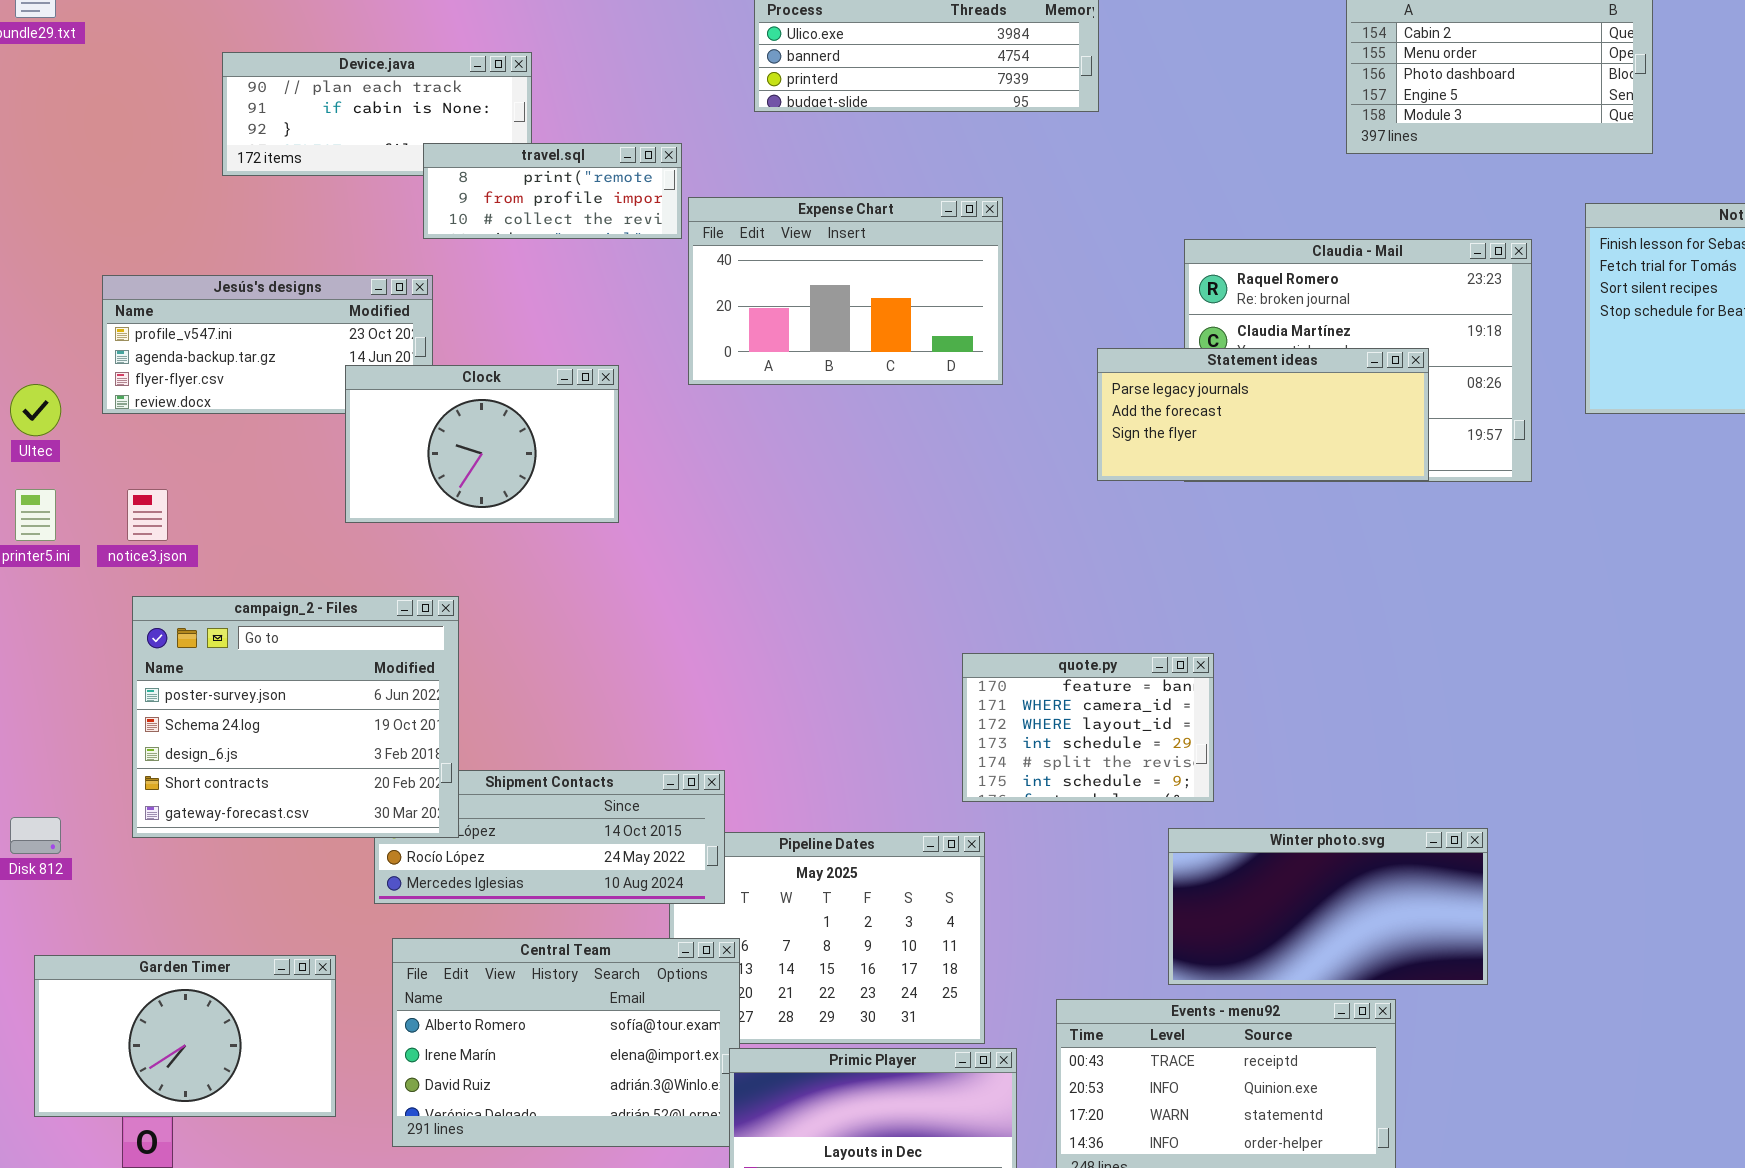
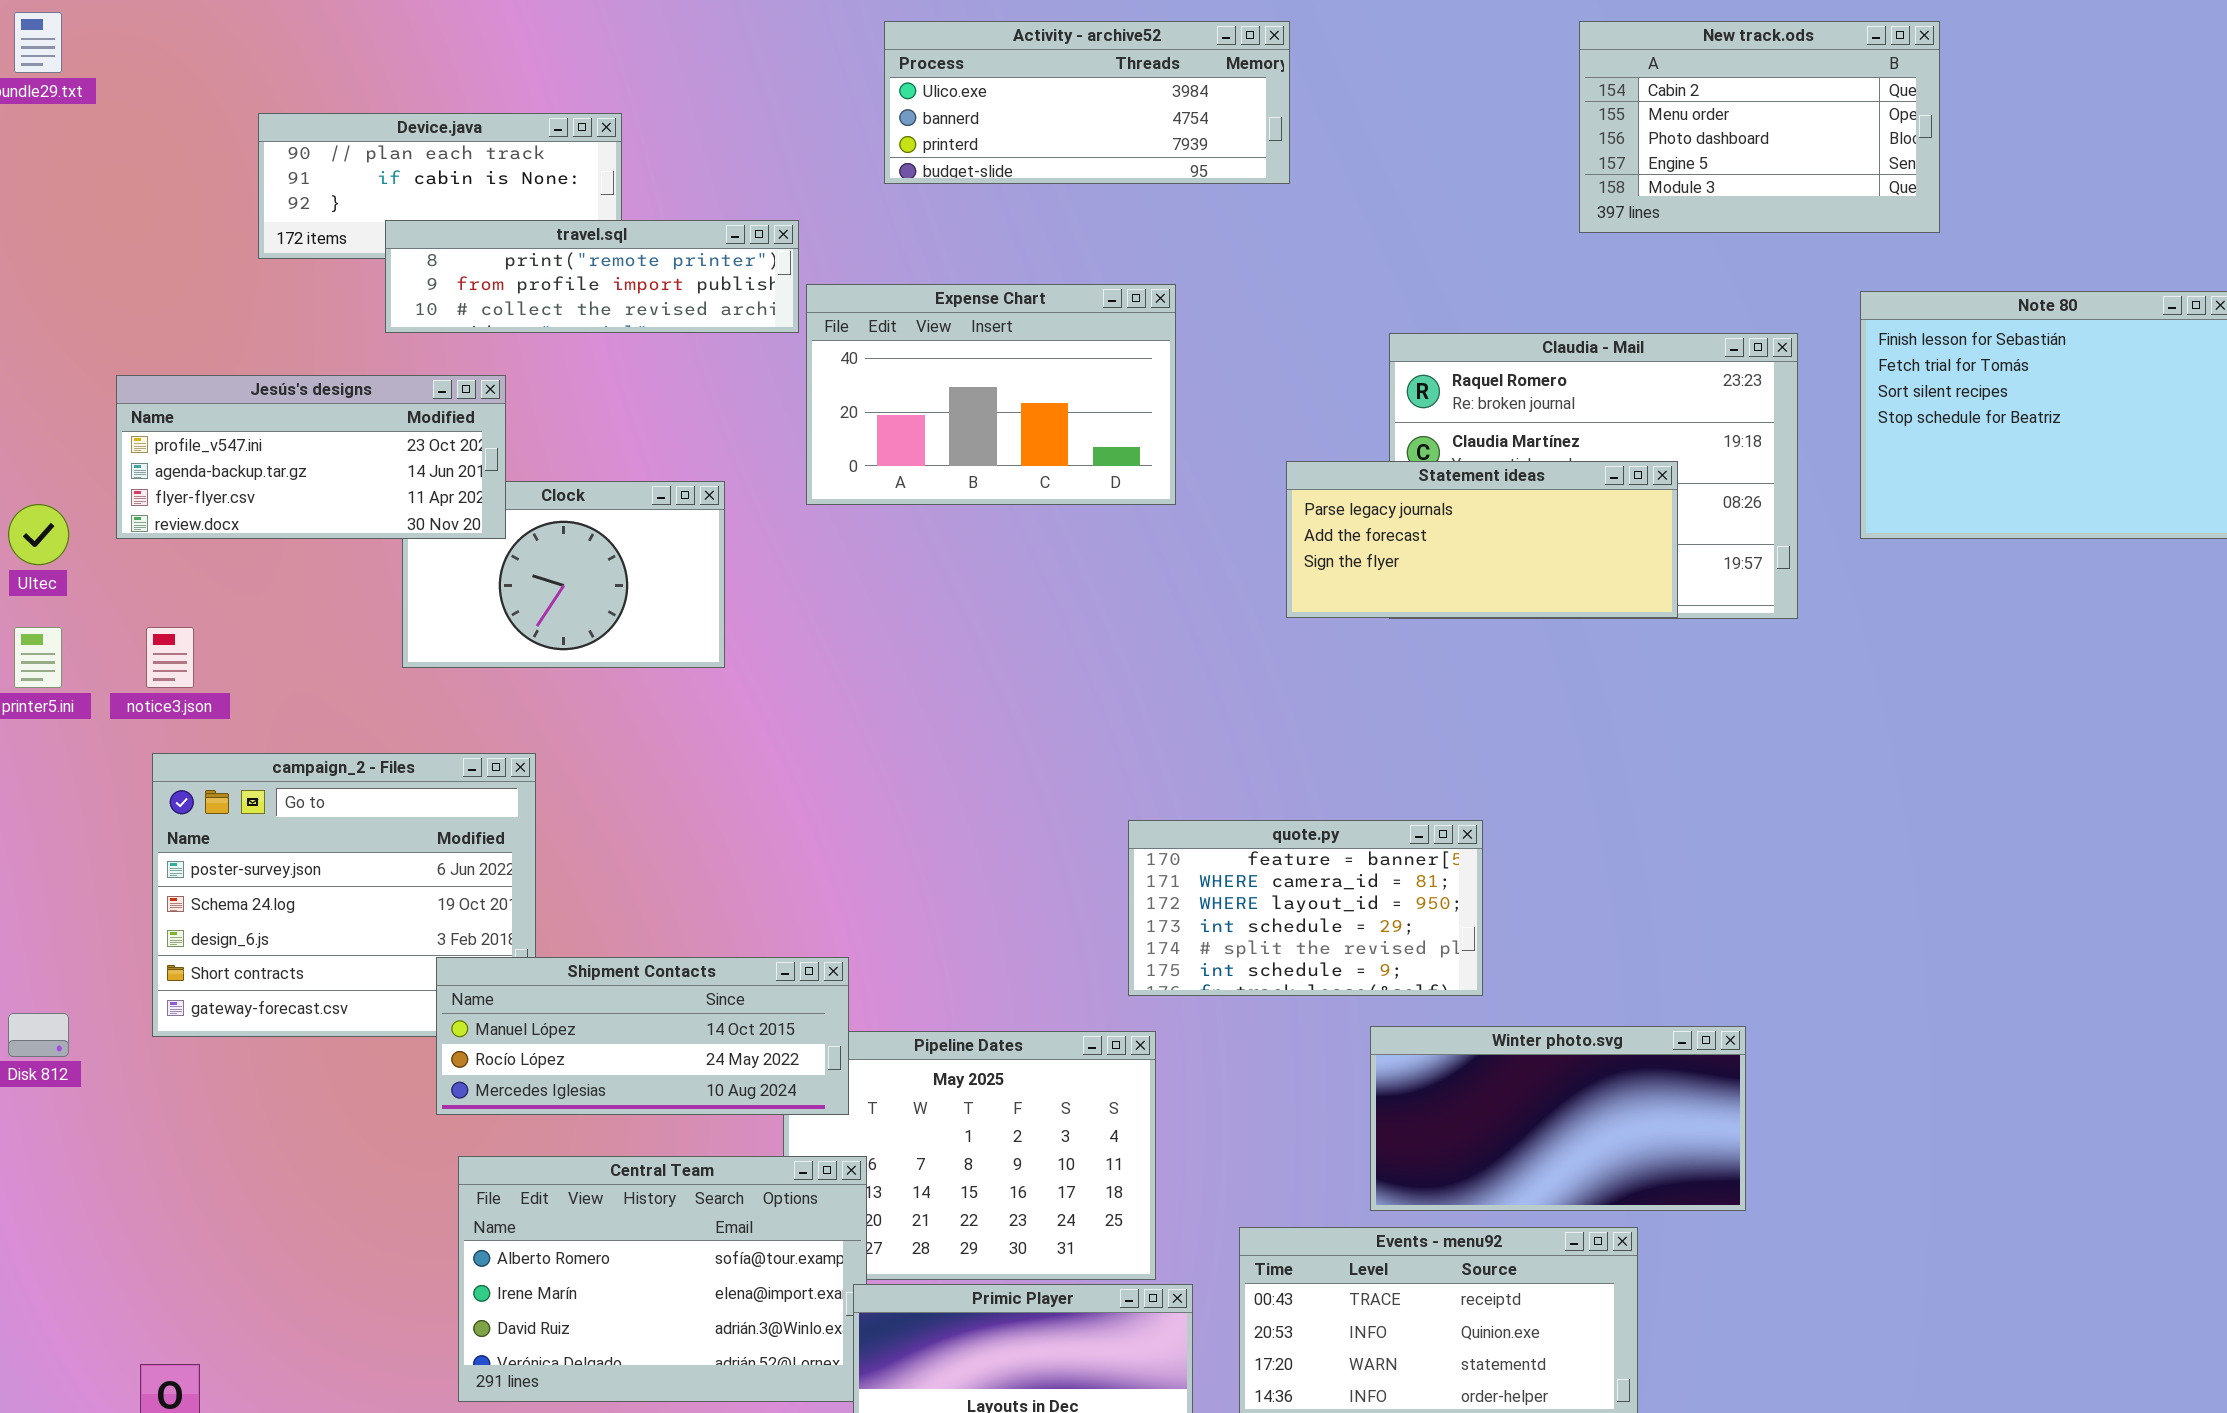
travel.sql: [423,143,682,239] -> [385,220,799,333], resized
Jesús's designs: [102,275,433,414] -> [116,375,506,539], raised
quote.py: [962,653,1214,802] -> [1128,820,1483,996], resized
Shipment Contacts: [374,770,725,904] -> [436,957,849,1115], raised
Garden Timer: [34,955,336,1117] -> none, closed

